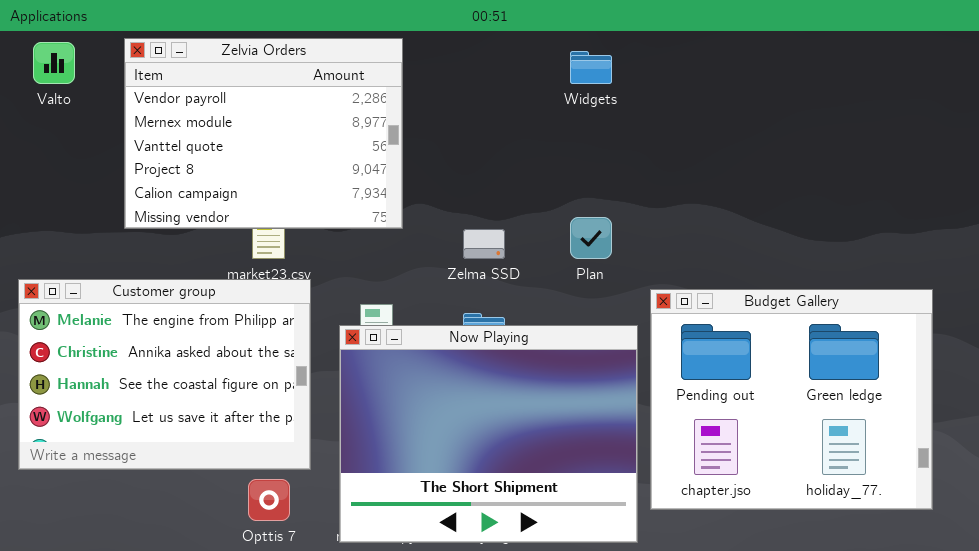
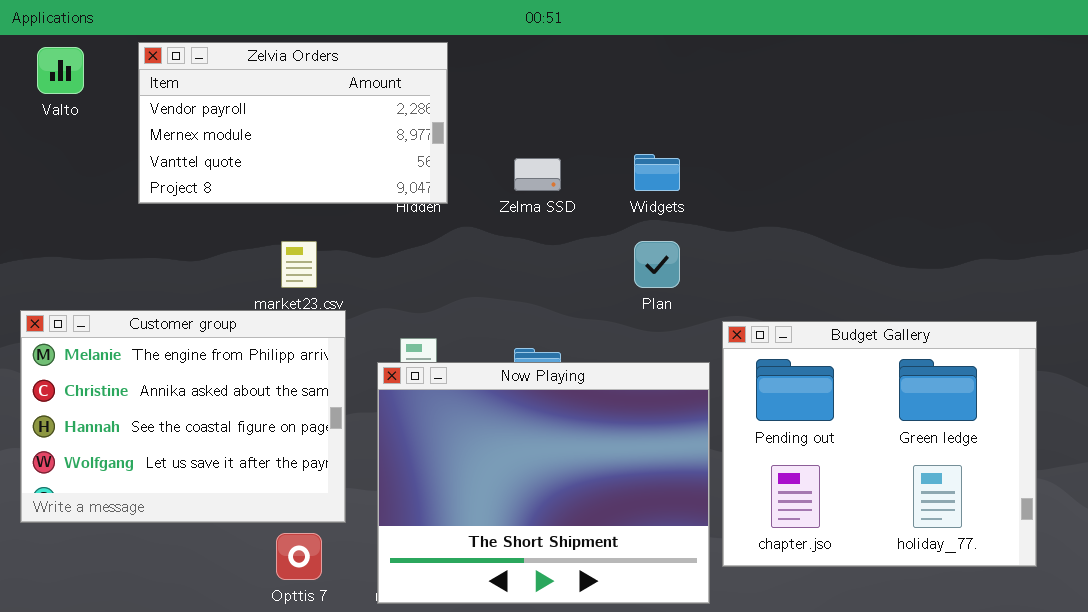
Zelvia Orders: [124,38,403,229] -> [138,42,448,204], resized
Widgets: [570,51,612,84] -> [634,154,680,191], moved
Zelma SSD: [463,229,505,259] -> [514,158,561,191], moved

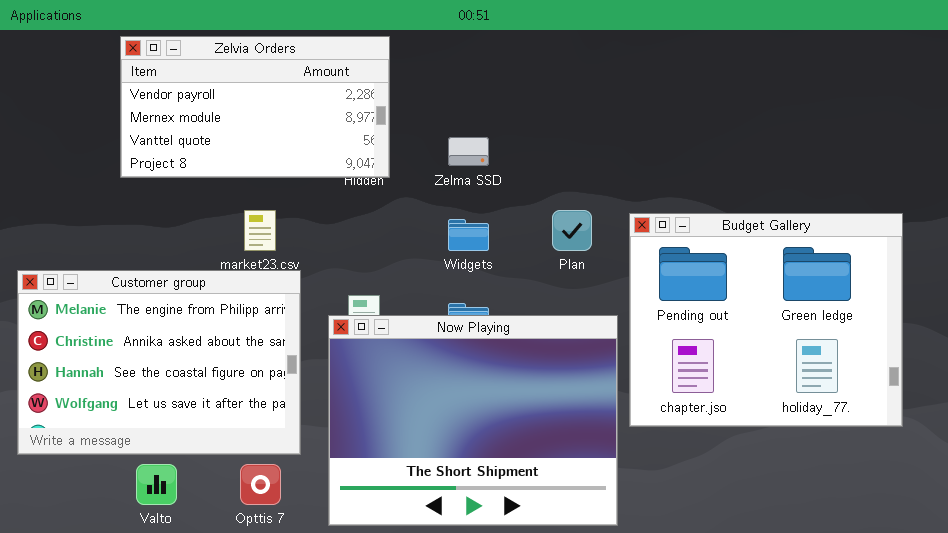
Valto: [37,47,84,94] -> [136,464,177,505], moved
Widgets: [634,154,680,191] -> [448,219,489,251], moved
Budget Gallery: [722,321,1037,567] -> [629,213,903,427], moved

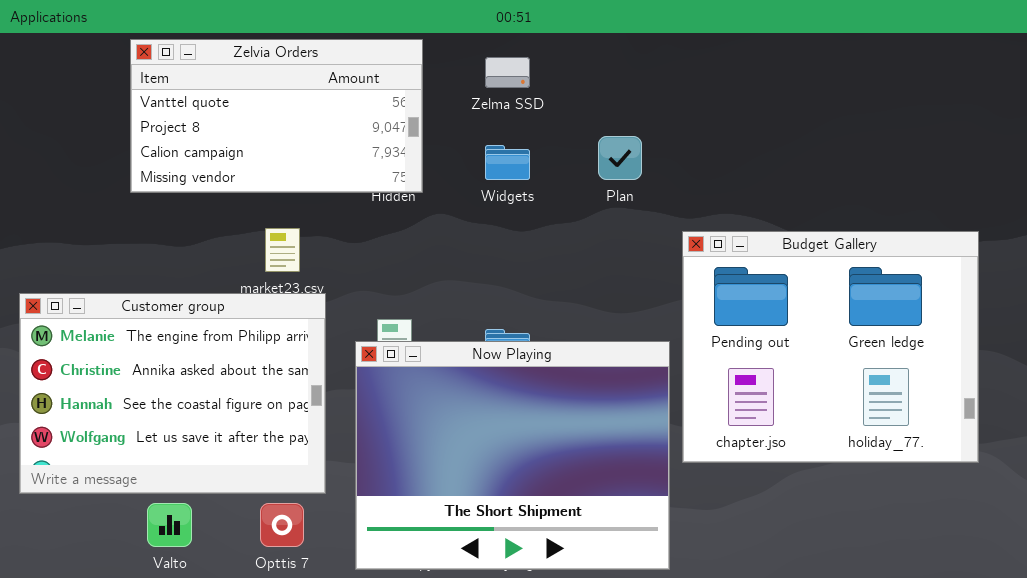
Zelvia Orders: [120,36,390,178] -> [130,39,423,193], scrolled down 2 rows
Zelma SSD: [448,137,489,166] -> [485,57,530,88], moved
Plan: [552,210,592,251] -> [598,136,642,180], moved
Widgets: [448,219,489,251] -> [485,145,530,180], moved

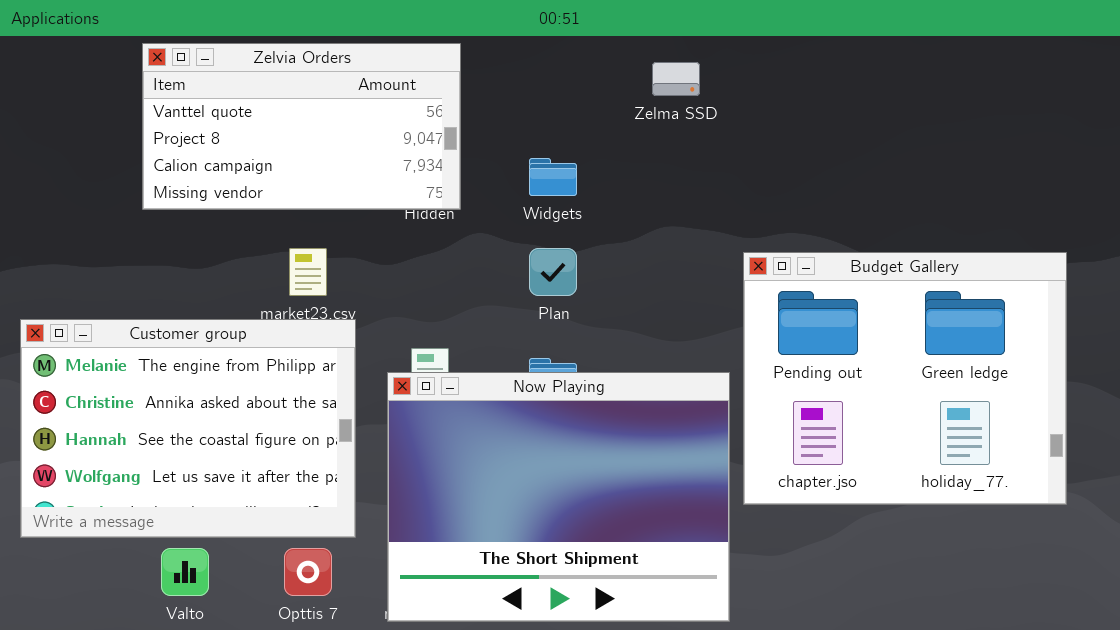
Zelma SSD: [485,57,530,88] -> [652,62,700,96], moved
Plan: [598,136,642,180] -> [529,248,577,296], moved

